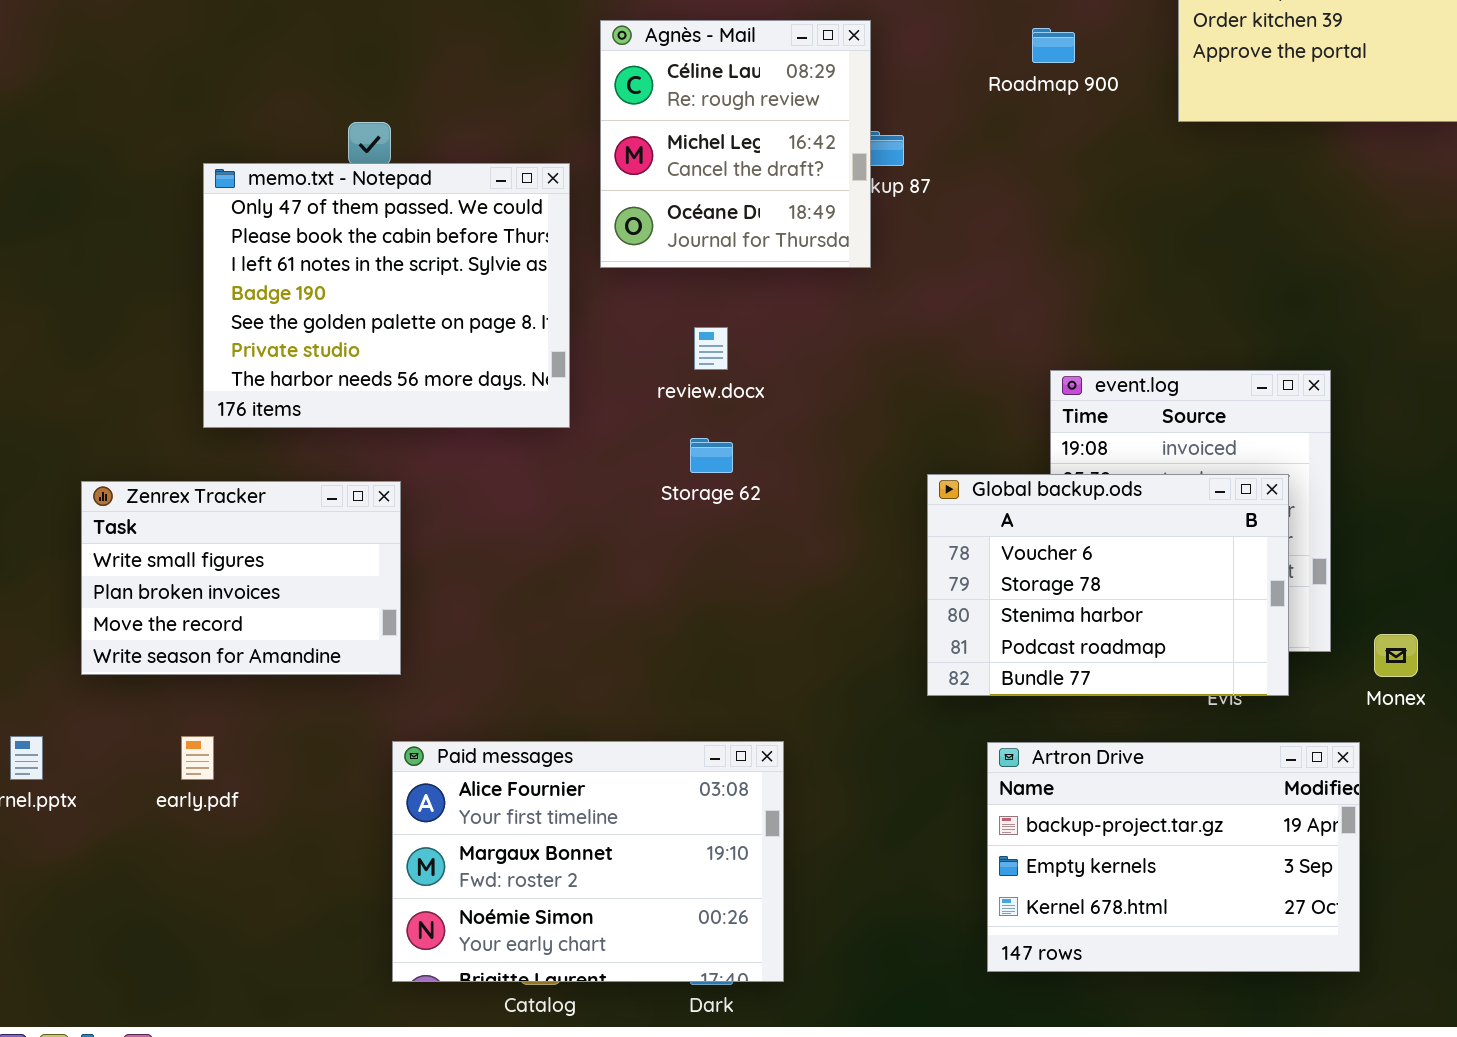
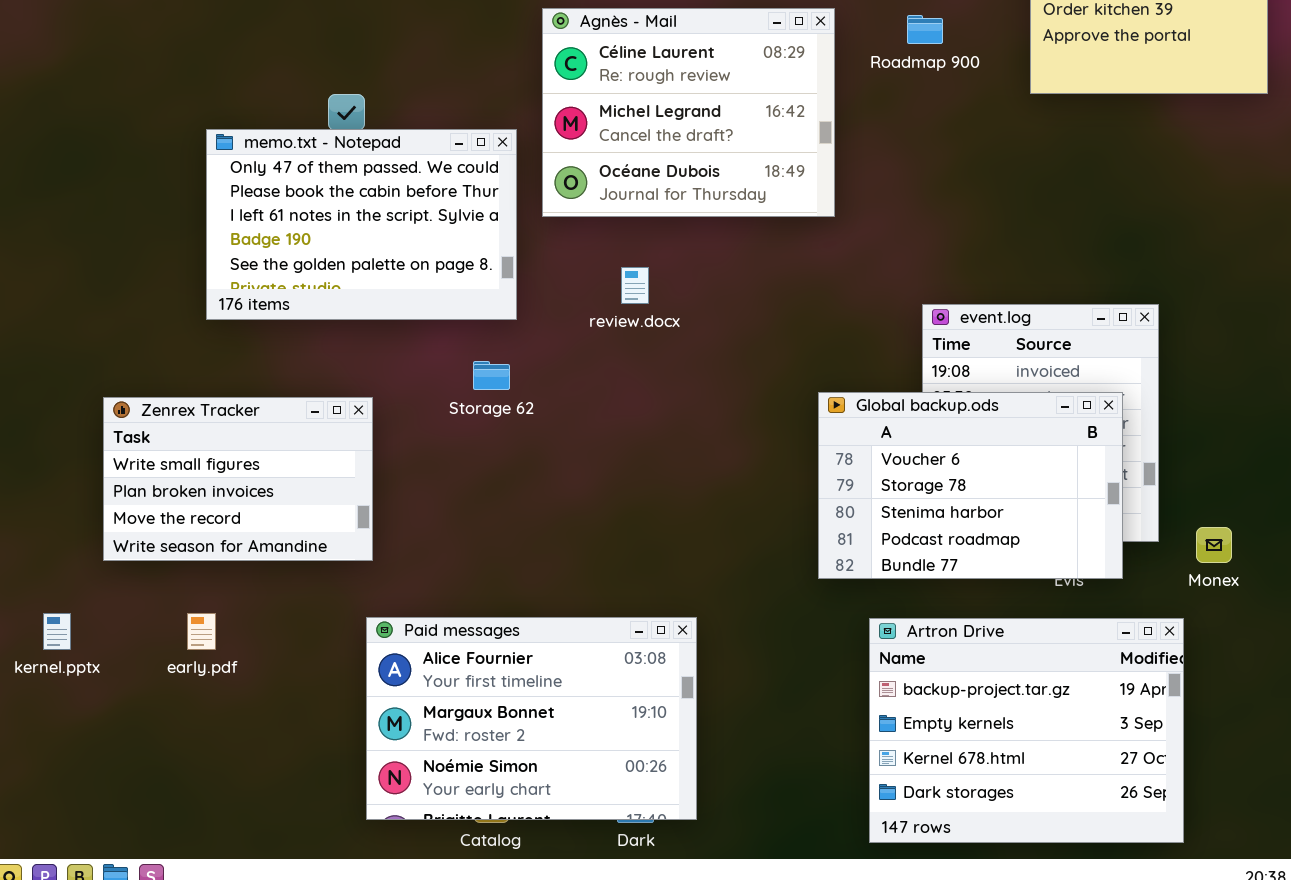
Agnès - Mail: [600,20,871,268] -> [542,8,835,217], resized
memo.txt - Notepad: [203,163,570,428] -> [206,129,517,320], resized
Storage 62: [690,438,733,473] -> [473,361,510,390], moved
Artron Drive: [987,742,1360,972] -> [869,618,1184,843], resized

